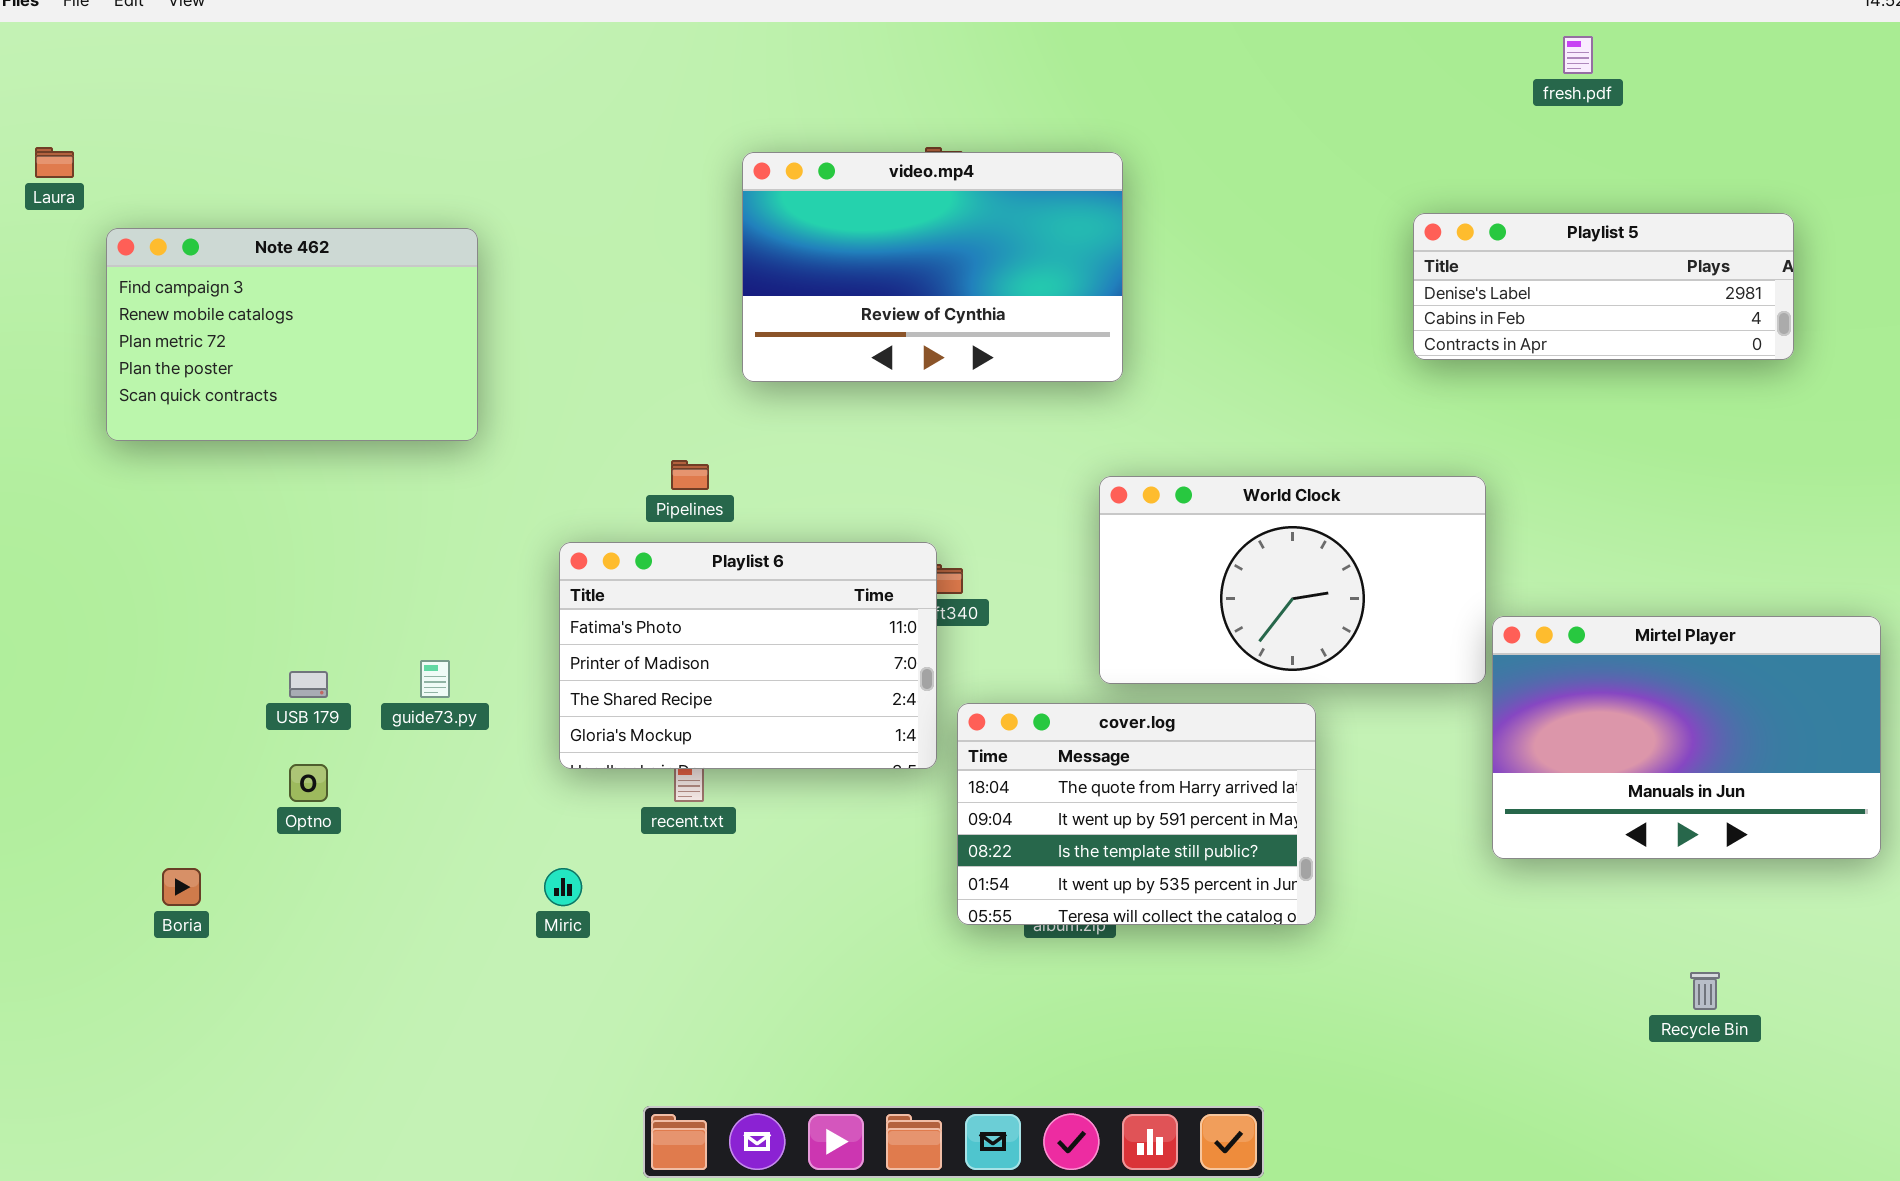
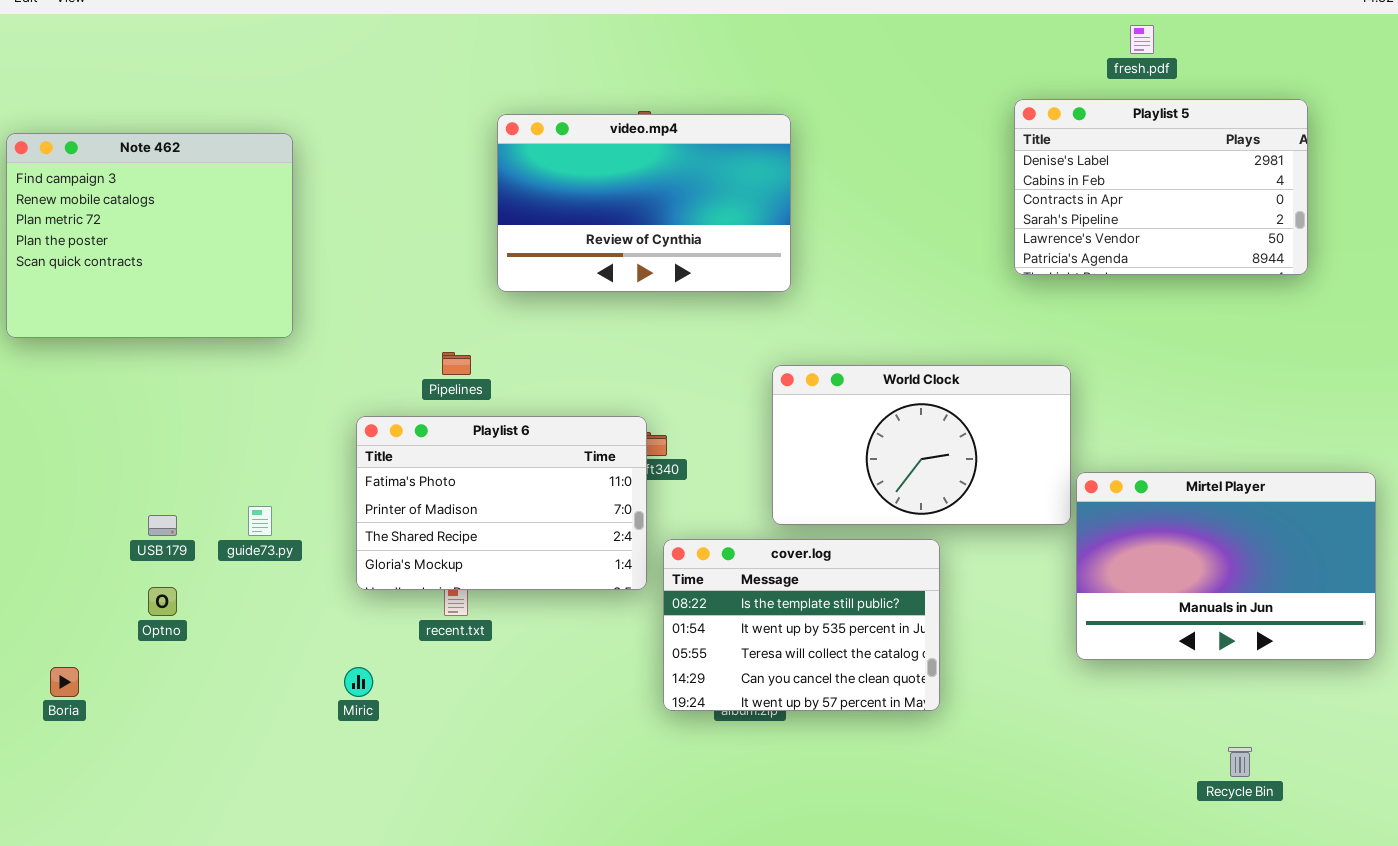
Playlist 5: [1413,213,1794,360] -> [1014,99,1308,275], resized
Note 462: [106,228,478,441] -> [6,133,293,338], resized
cover.log: [957,703,1316,925] -> [663,539,940,711], scrolled down 2 rows

